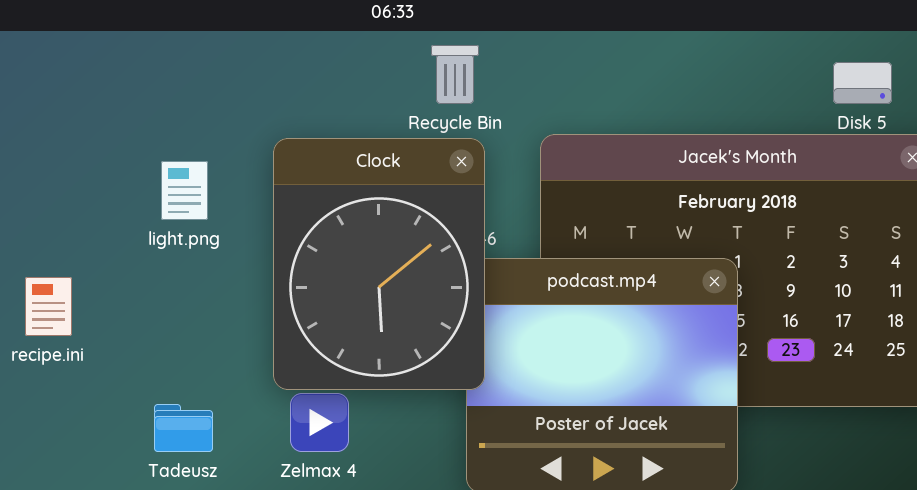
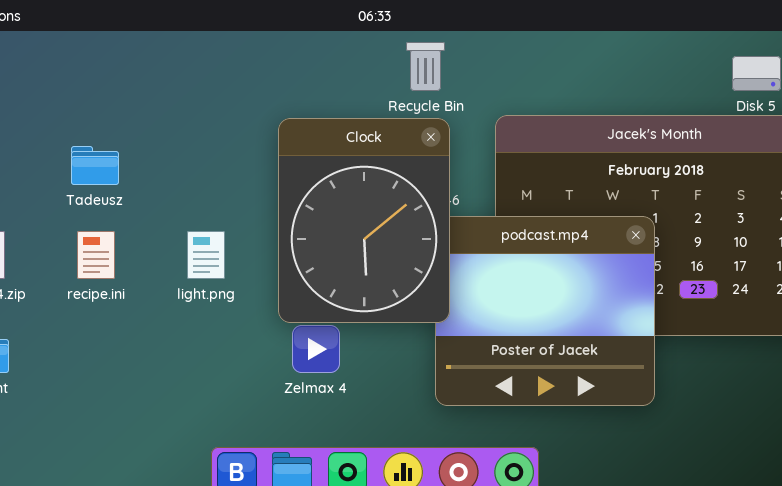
light.png: [161,161,208,220] -> [187,231,225,279], moved
Tadeusz: [154,404,213,452] -> [71,146,119,185], moved

